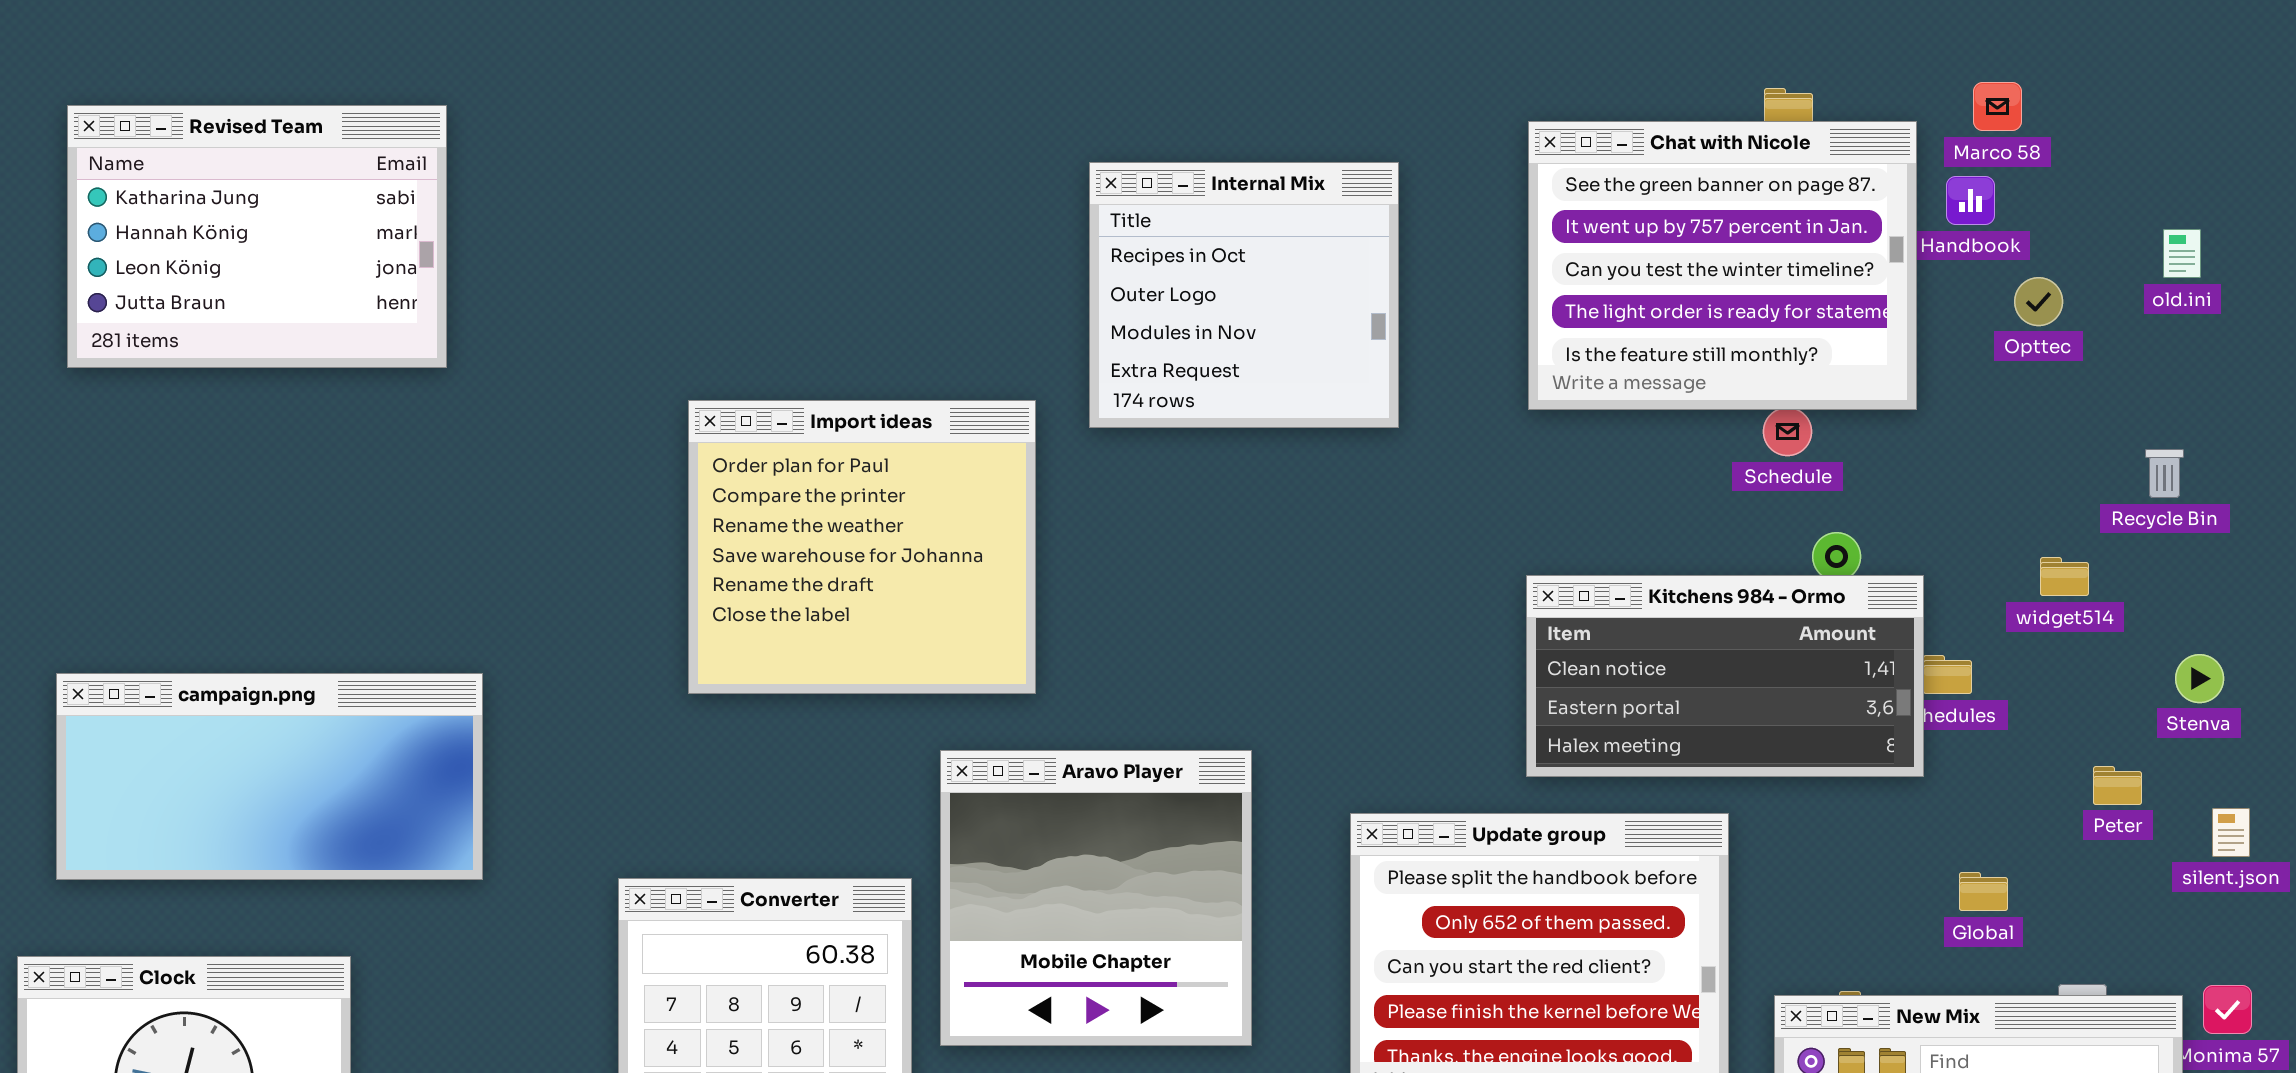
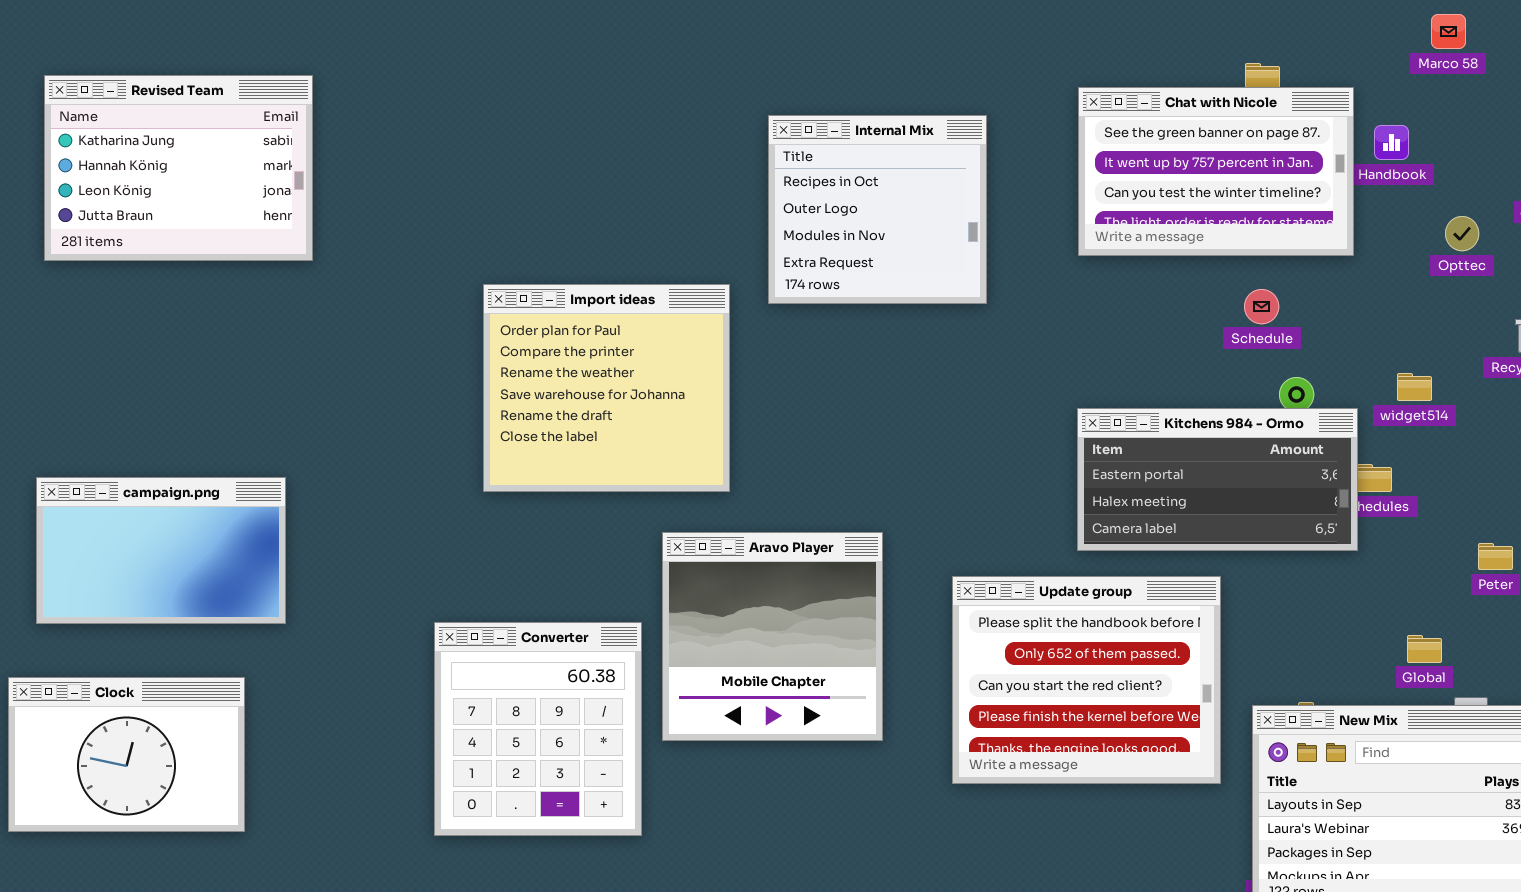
Marco 58: [1973,82,2022,131] -> [1431,14,1466,49], moved
Chat with Nicole: [1528,121,1917,410] -> [1078,87,1354,256], resized
Opttec: [2014,277,2063,326] -> [1445,216,1479,251], moved
widget514: [2040,557,2089,596] -> [1397,373,1432,401], moved
Kitchens 984 - Ormo: [1526,575,1924,777] -> [1077,408,1358,551], scrolled down 1 row
campaign.png: [56,673,483,880] -> [36,477,286,624], resized
Global: [1959,872,2008,911] -> [1407,635,1442,663], moved

